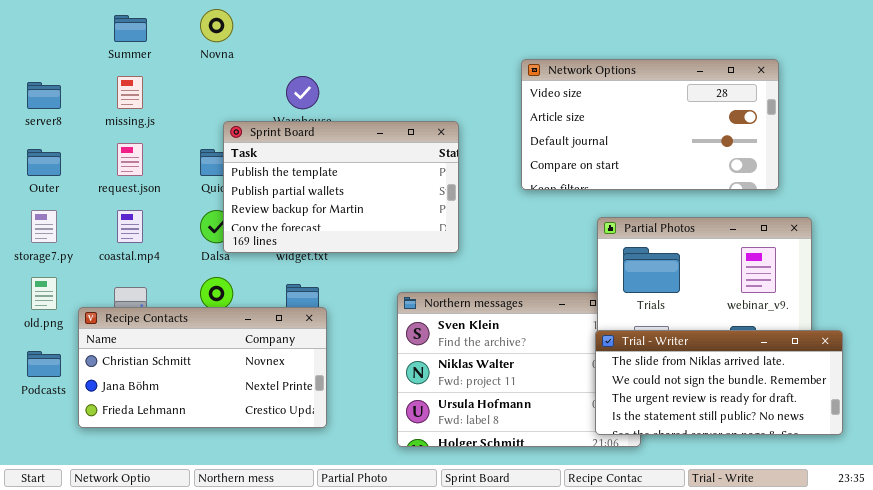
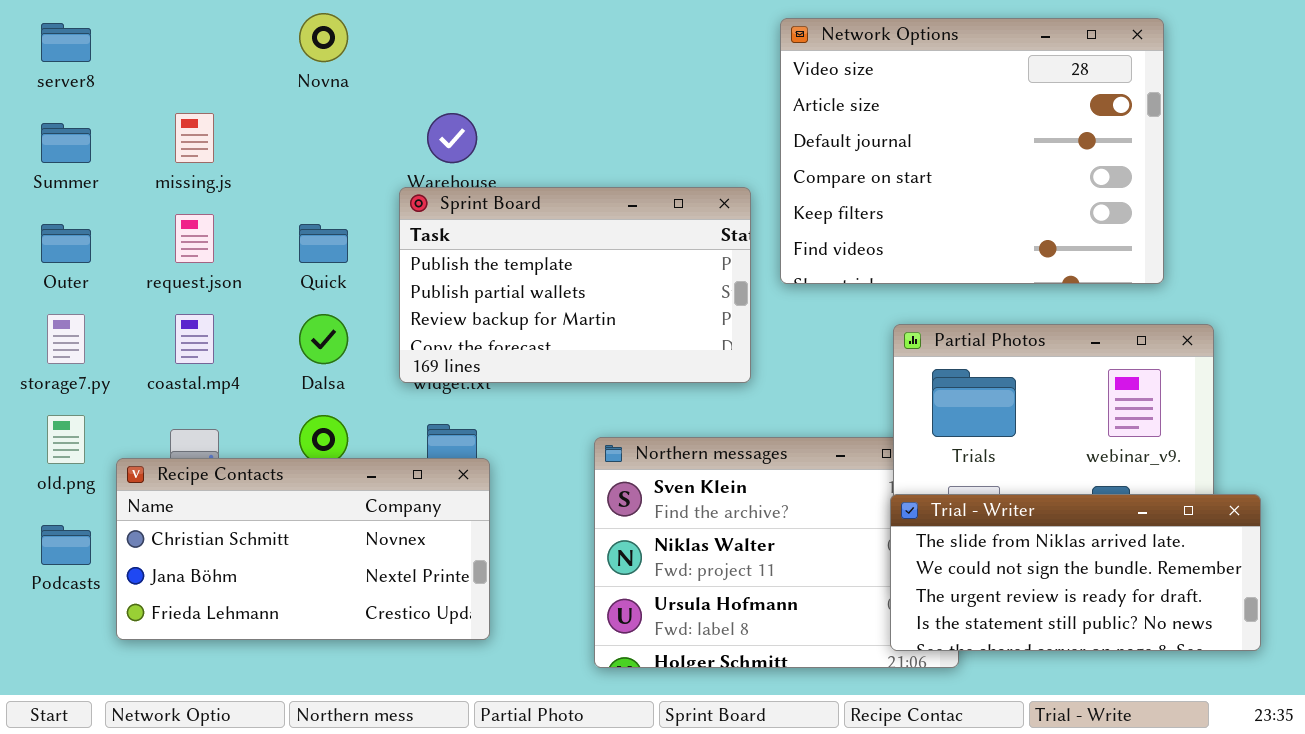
Summer: [114,15,147,42] -> [41,123,91,163], moved
Network Options: [521,59,779,190] -> [780,18,1164,284], resized
server8: [27,82,61,109] -> [41,23,91,62], moved
Sprint Board: [223,121,459,253] -> [399,187,751,383], moved

